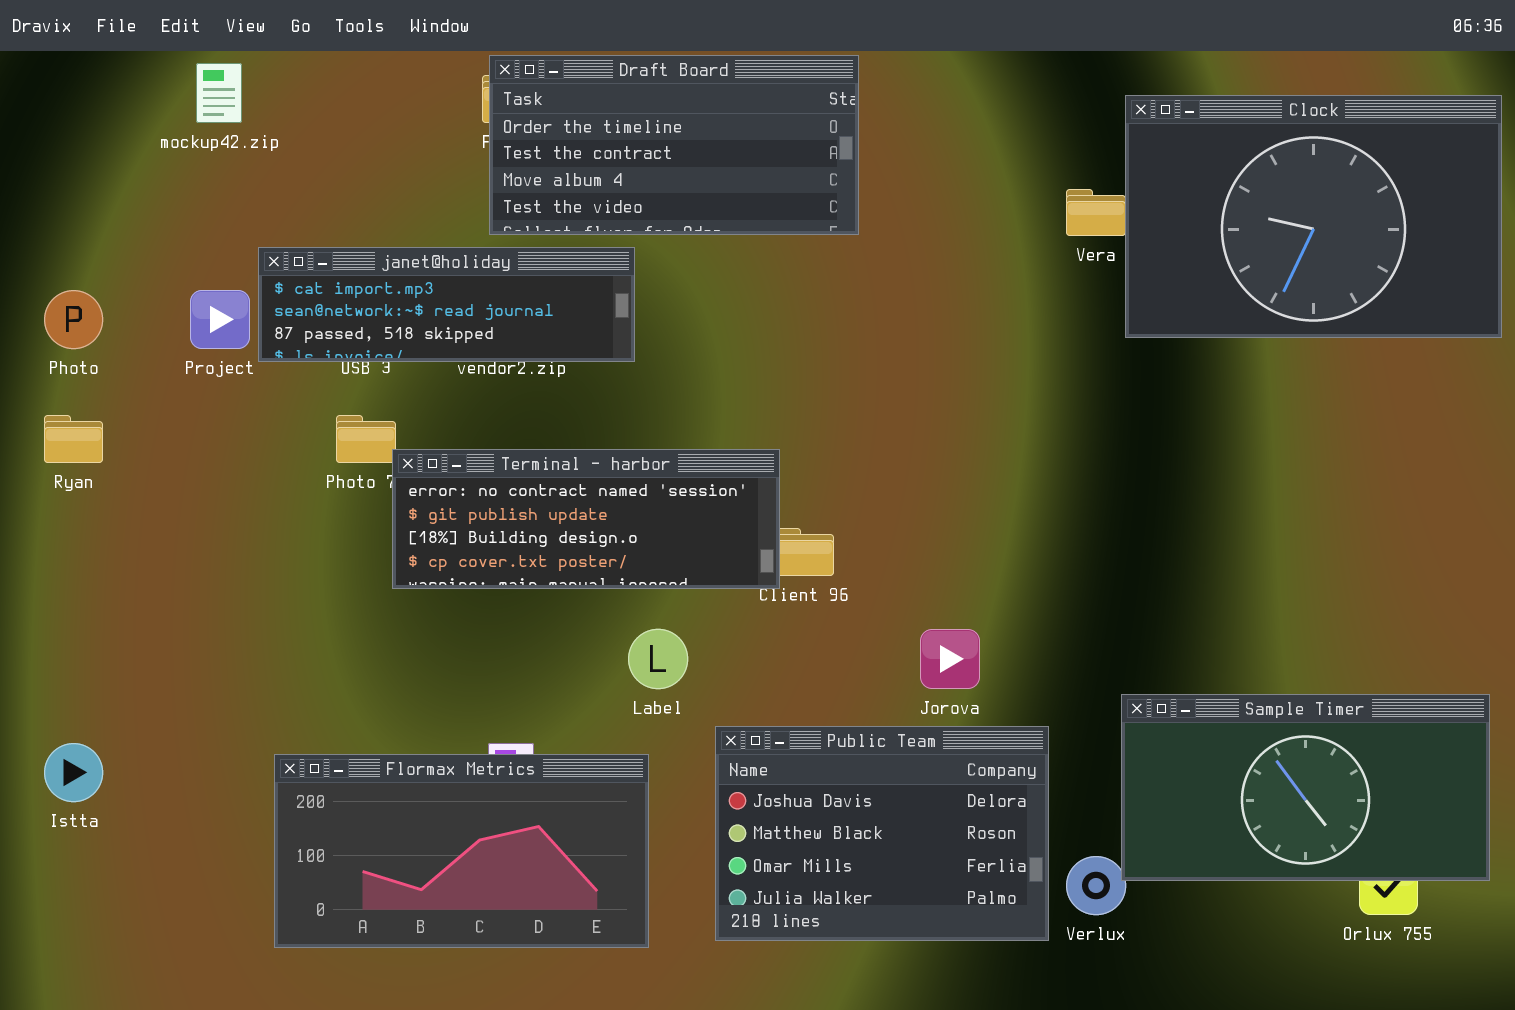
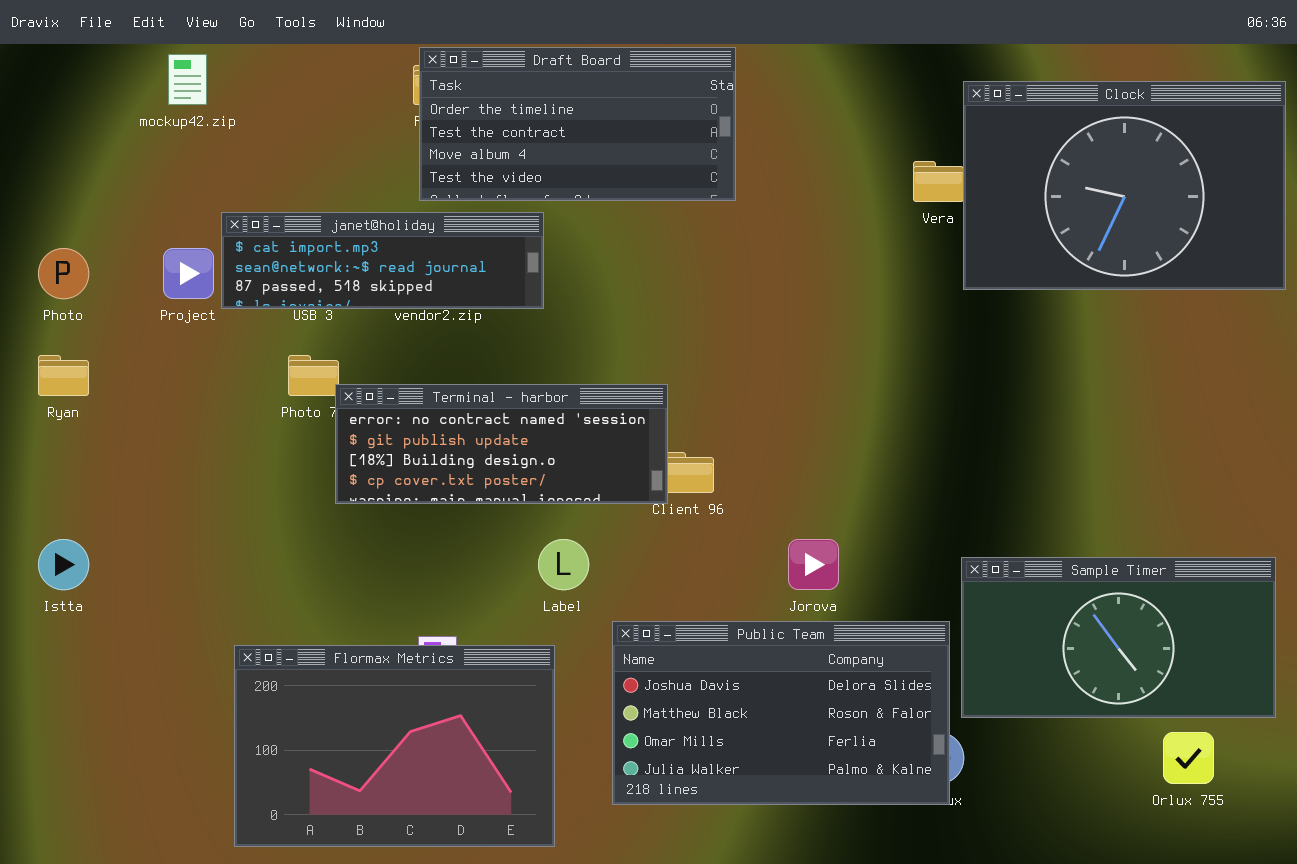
Sample Timer: [1121,694,1490,881] -> [961,557,1276,718], moved
Public Team: [715,726,1049,941] -> [612,621,950,805], resized
Istta: [44,743,103,802] -> [38,539,89,590], moved
Flormax Metrics: [274,754,649,948] -> [234,645,555,847], resized

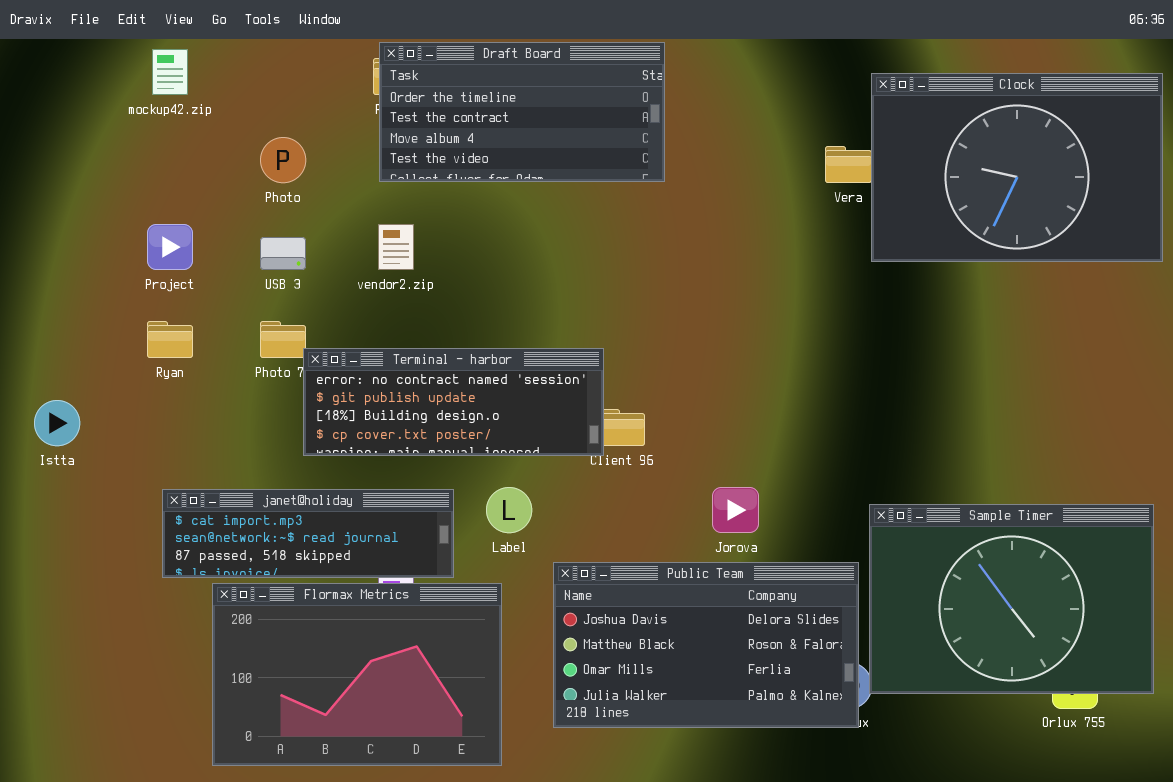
janet@holiday: [221,212,544,309] -> [162,489,454,578], moved
Photo: [38,248,89,299] -> [260,137,306,183], moved
Ryan: [38,355,89,396] -> [147,321,193,358], moved
Istta: [38,539,89,590] -> [34,400,80,446], moved
Sample Timer: [961,557,1276,718] -> [869,504,1154,694], resized

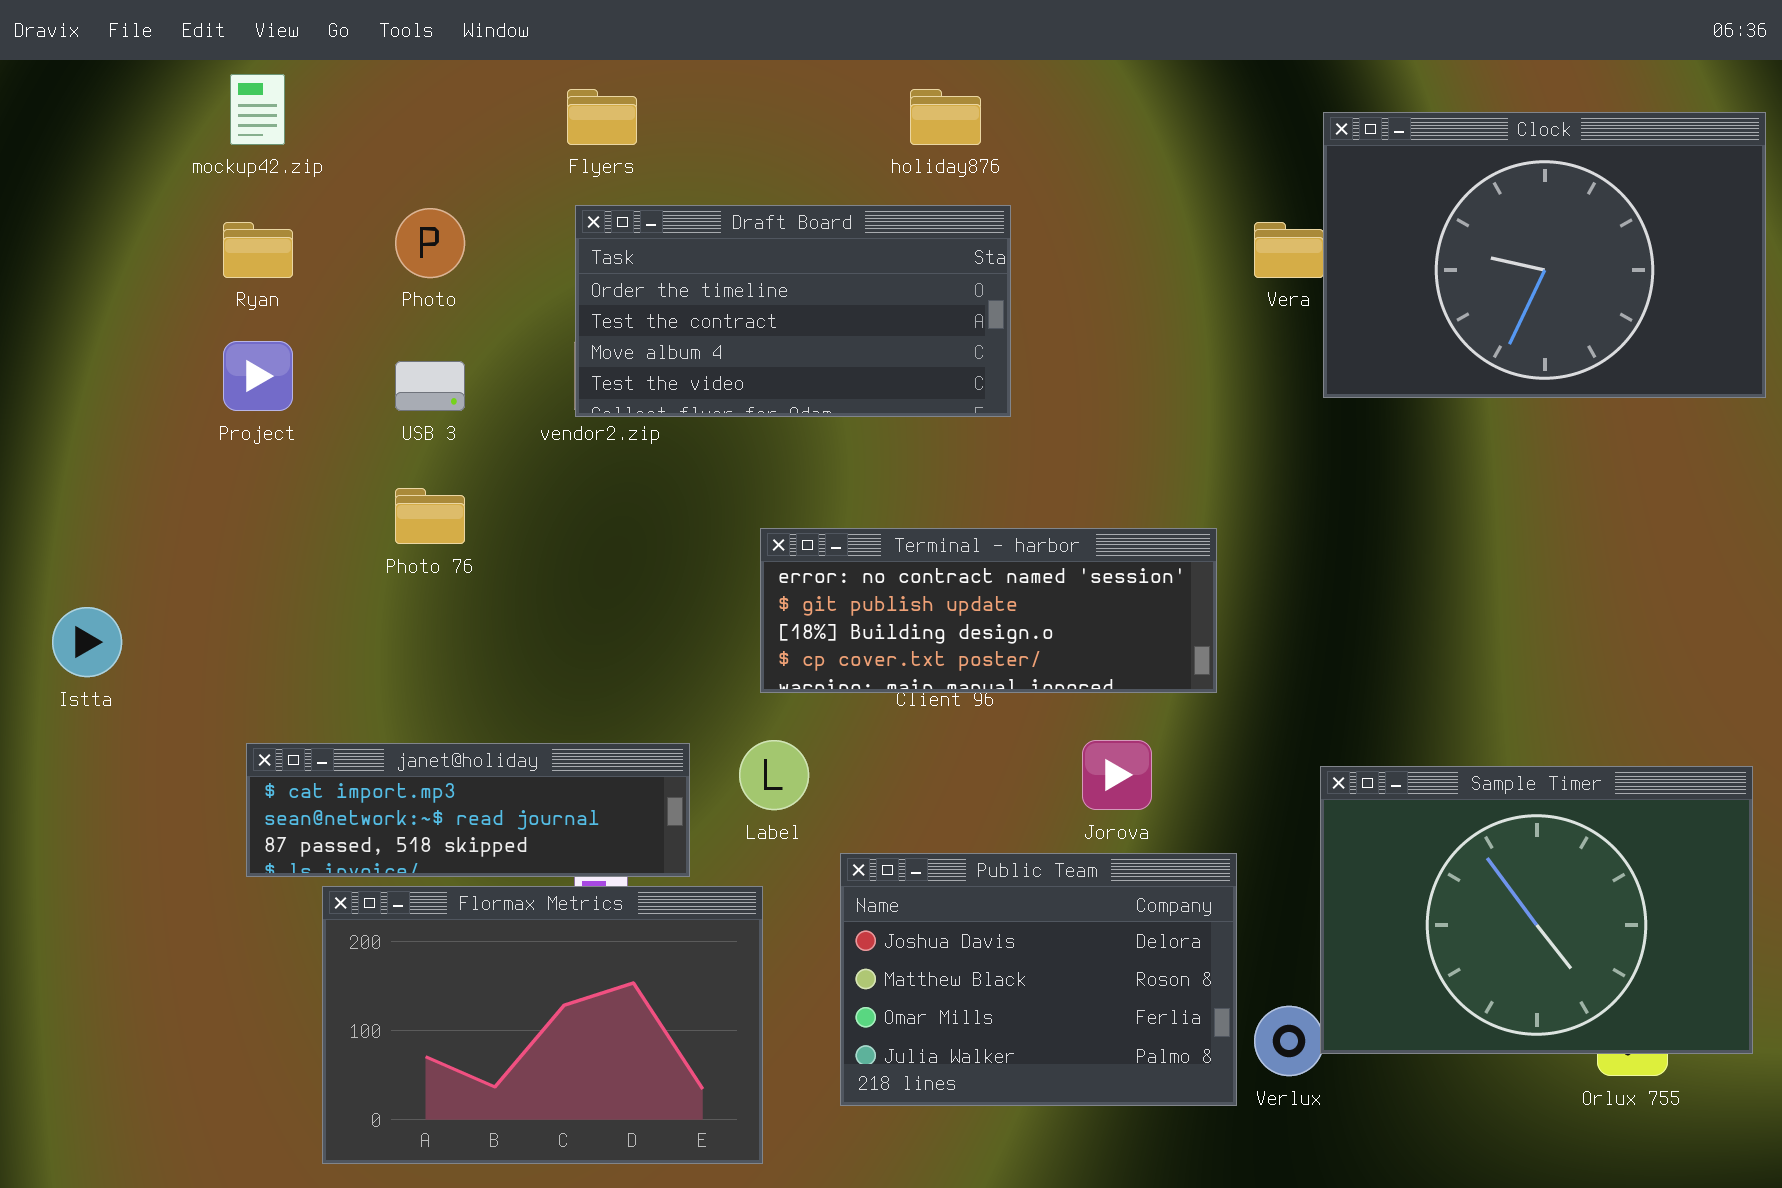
Draft Board: [379,42,665,182] -> [575,205,1011,417], moved
Ryan: [147,321,193,358] -> [223,222,293,278], moved
Terminal - harbor: [303,348,604,456] -> [760,528,1217,693], moved
Public Team: [553,562,859,728] -> [840,853,1237,1106], resized

